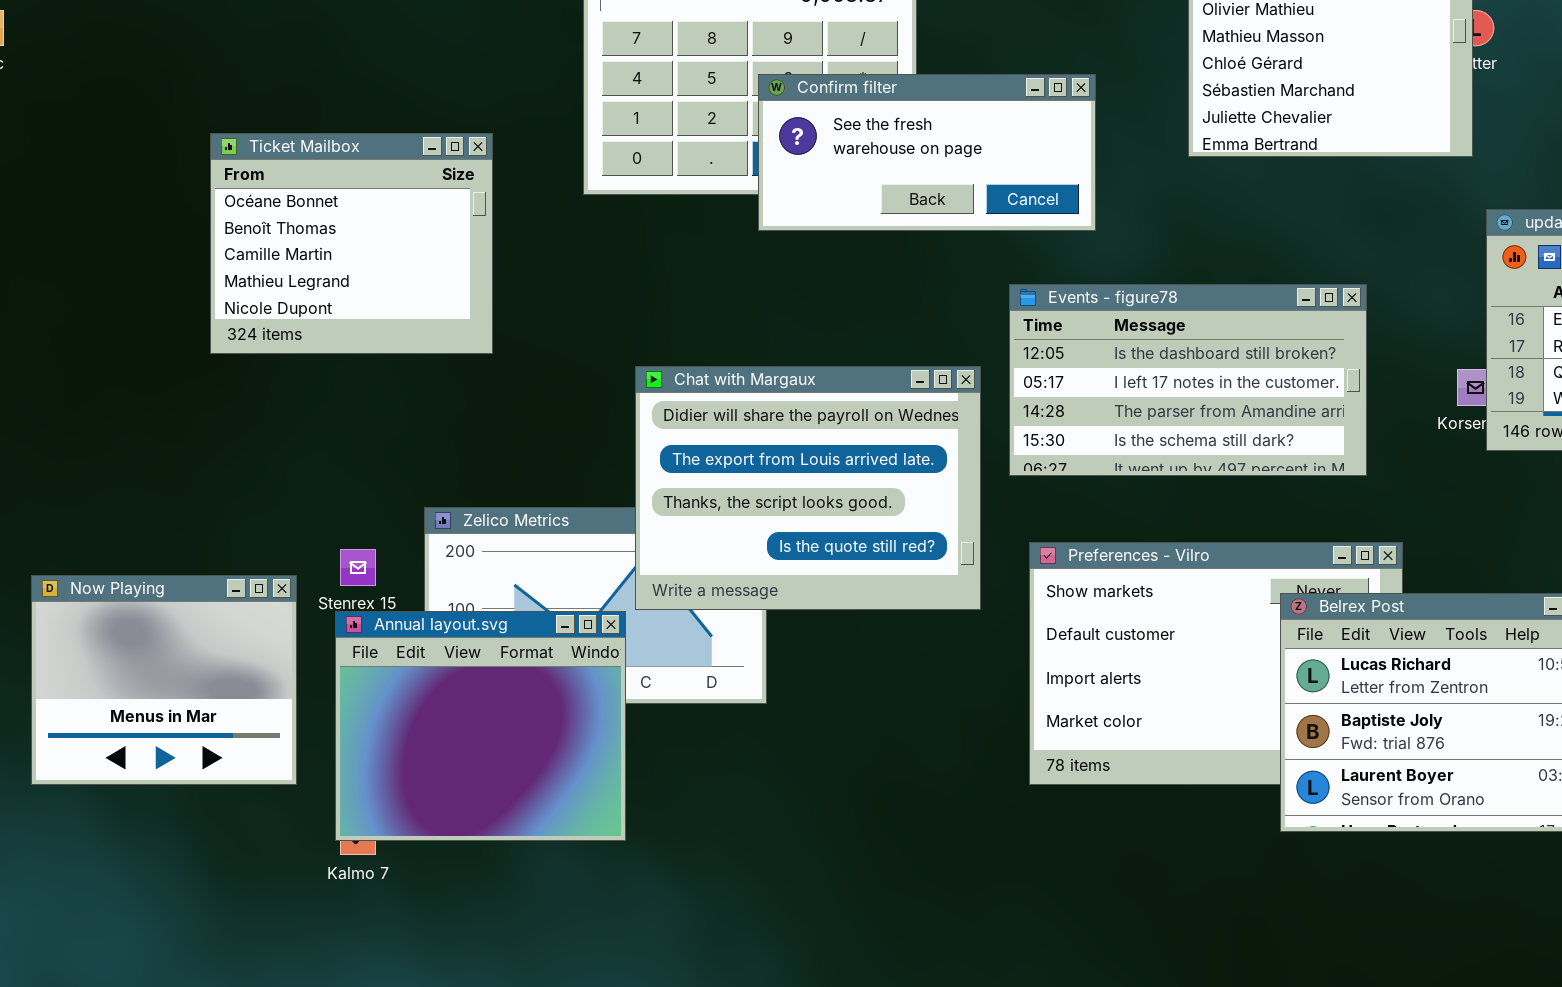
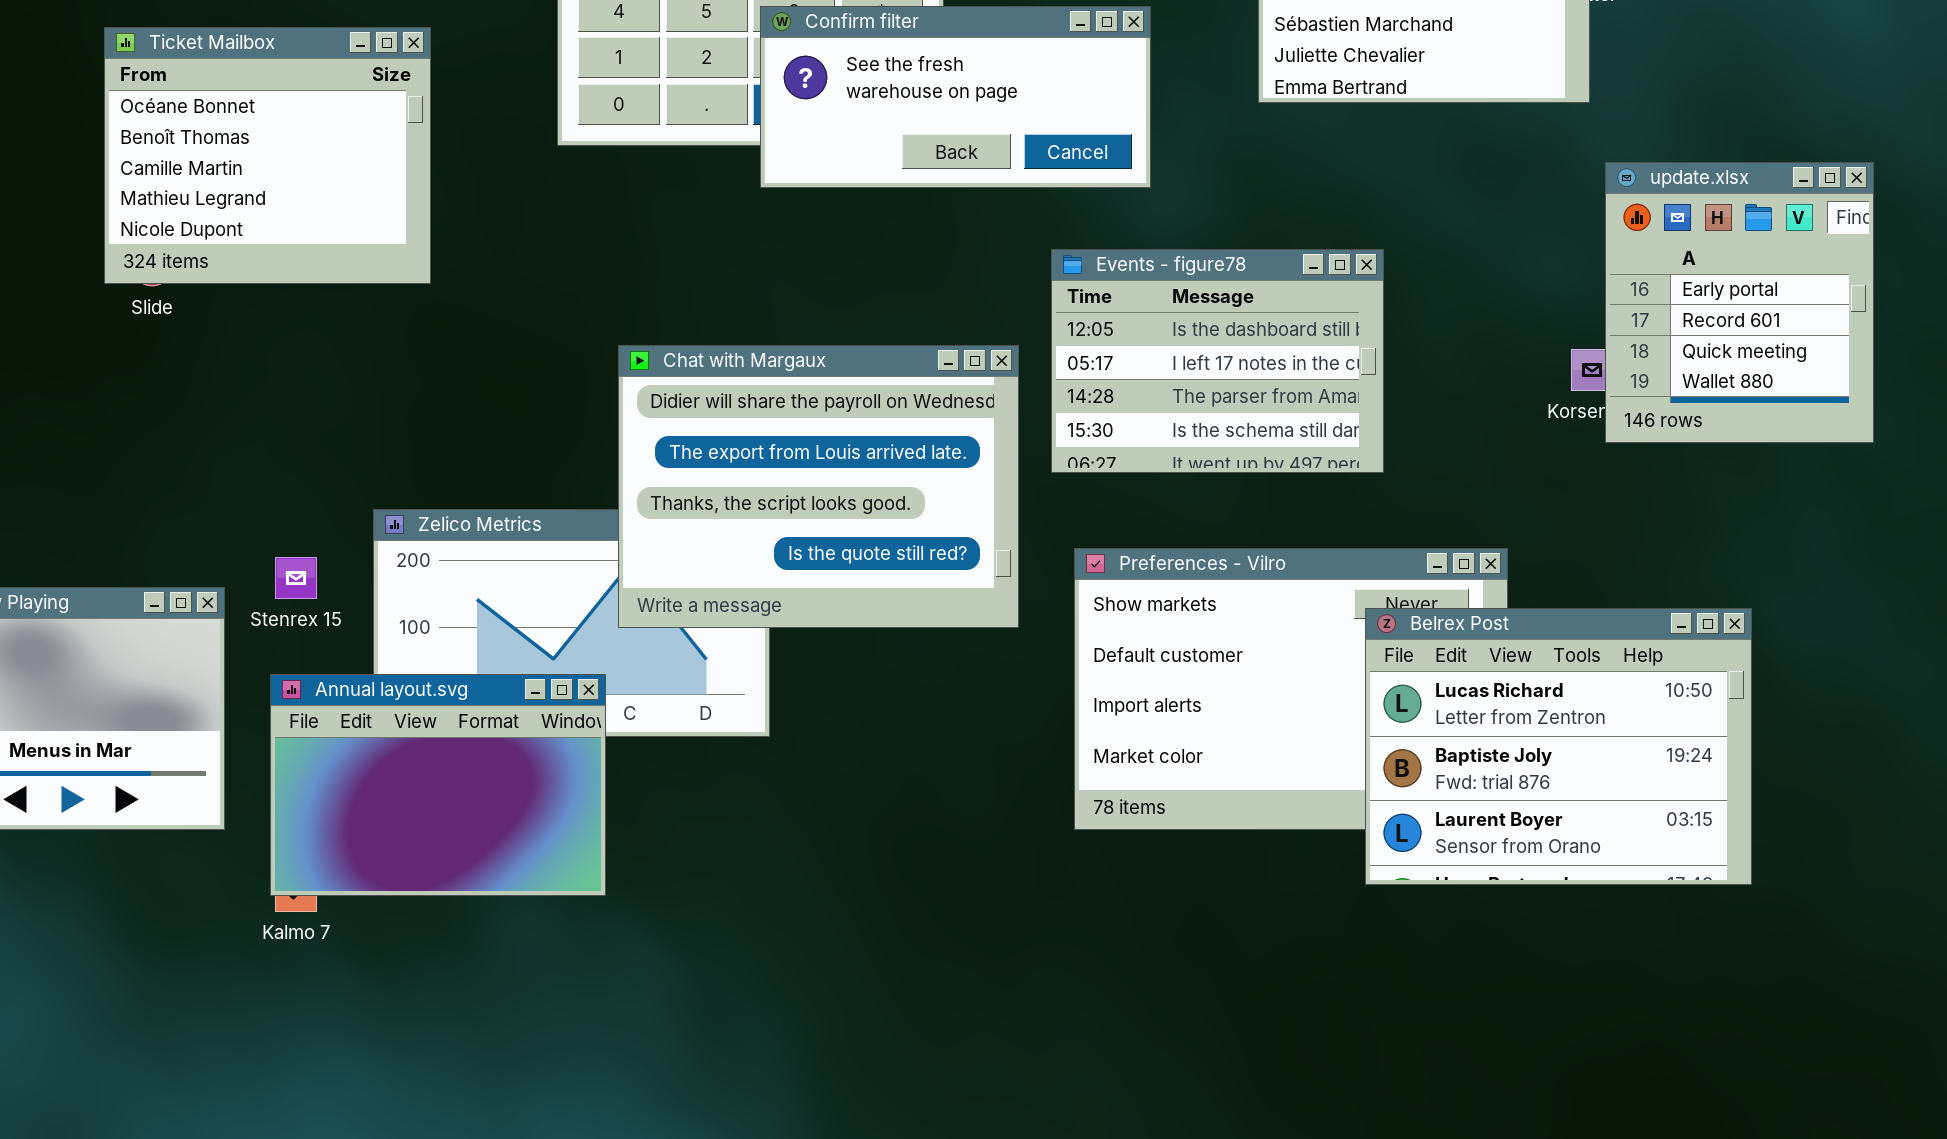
Ticket Mailbox: [210,133,493,354] -> [104,27,431,284], moved
Events - figure78: [1009,284,1367,476] -> [1051,249,1384,473], resized
Annual layout.svg: [335,611,626,841] -> [270,674,606,896], resized

